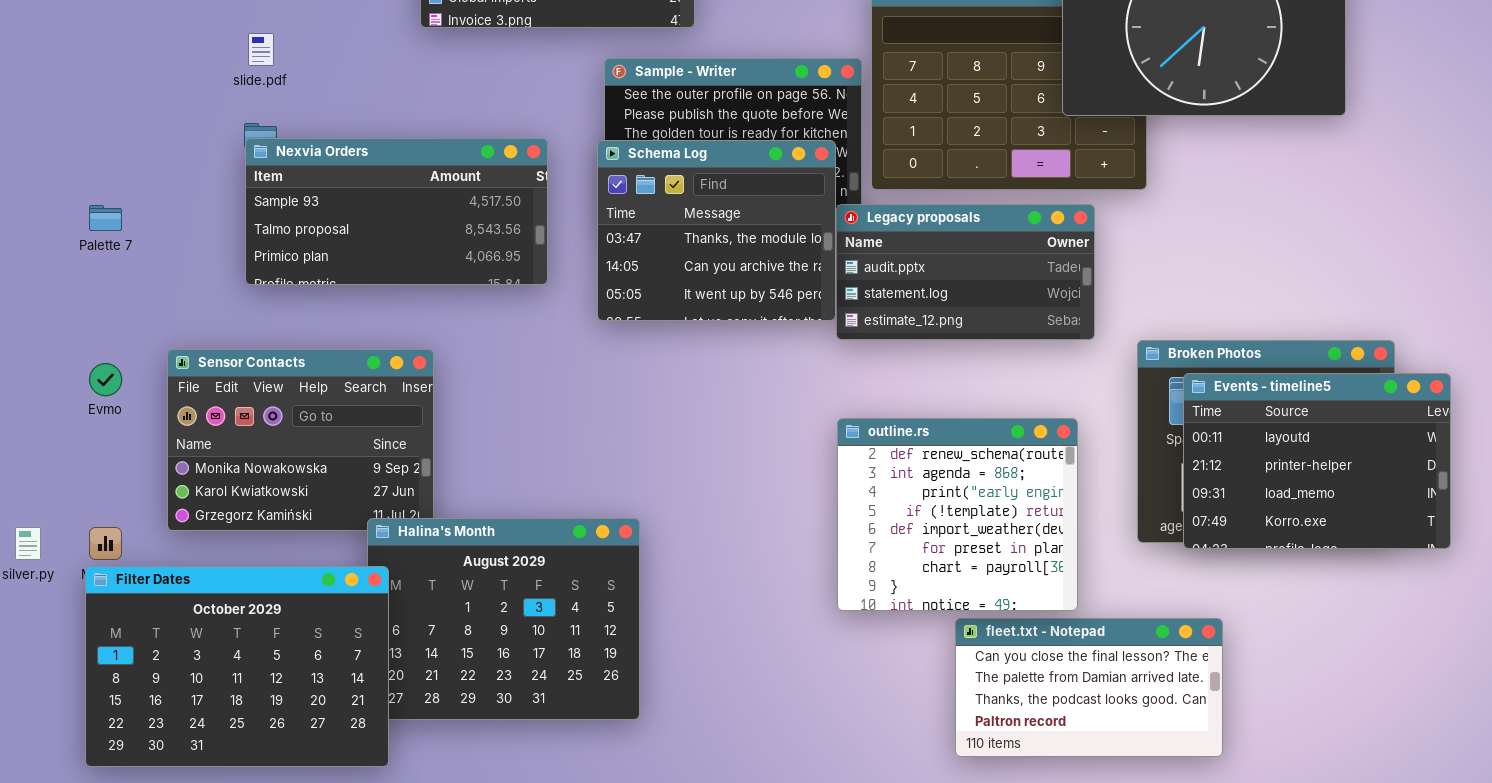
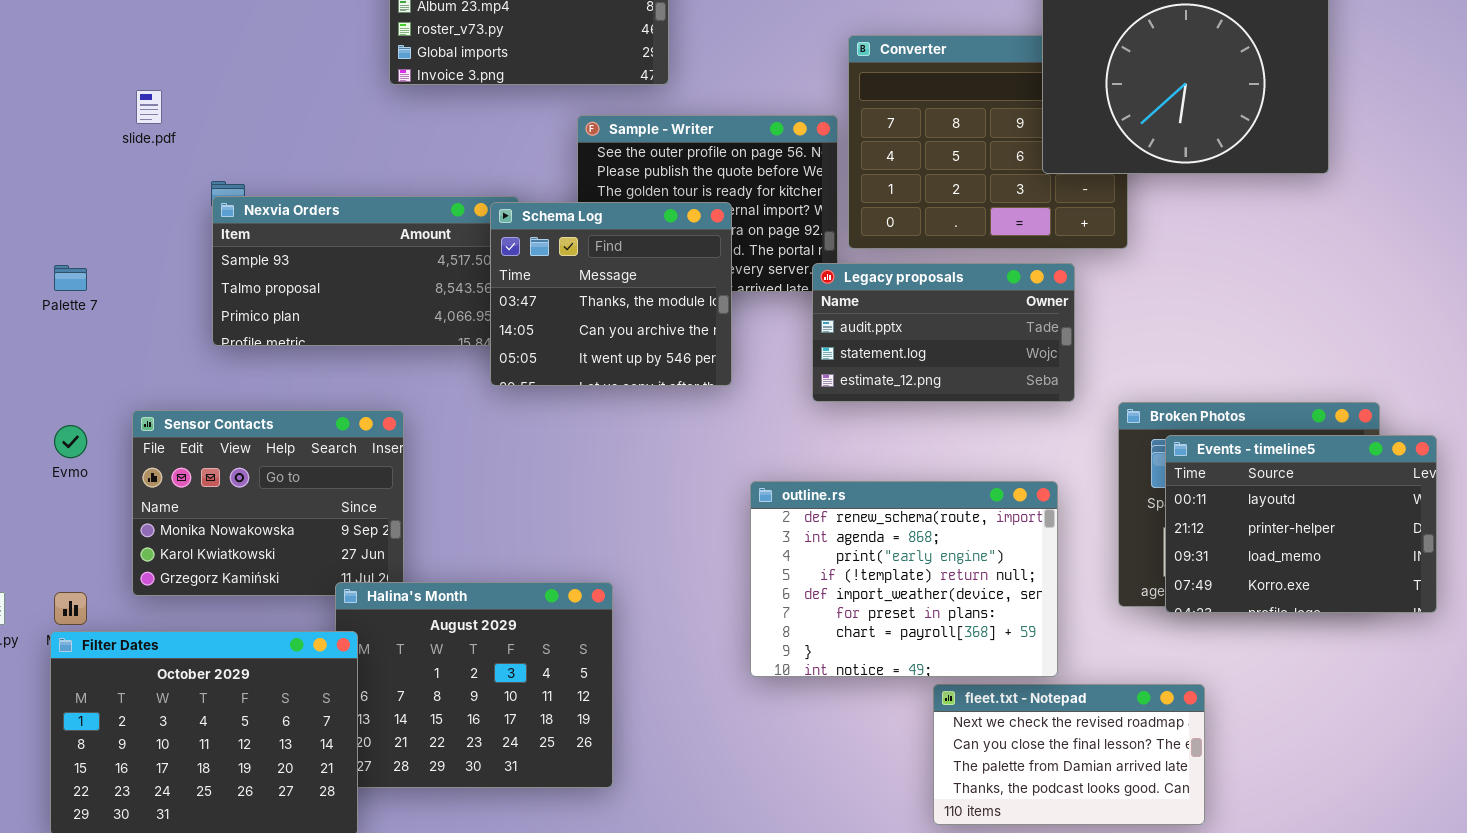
slide.pdf: [248,33,274,66] -> [136,90,162,124], moved
Schema Log: [597,140,836,321] -> [490,202,732,386], moved
outline.rs: [837,418,1078,611] -> [750,481,1058,677], resized
fleet.txt - Notepad: [955,618,1223,757] -> [933,684,1205,825], scrolled up 1 row

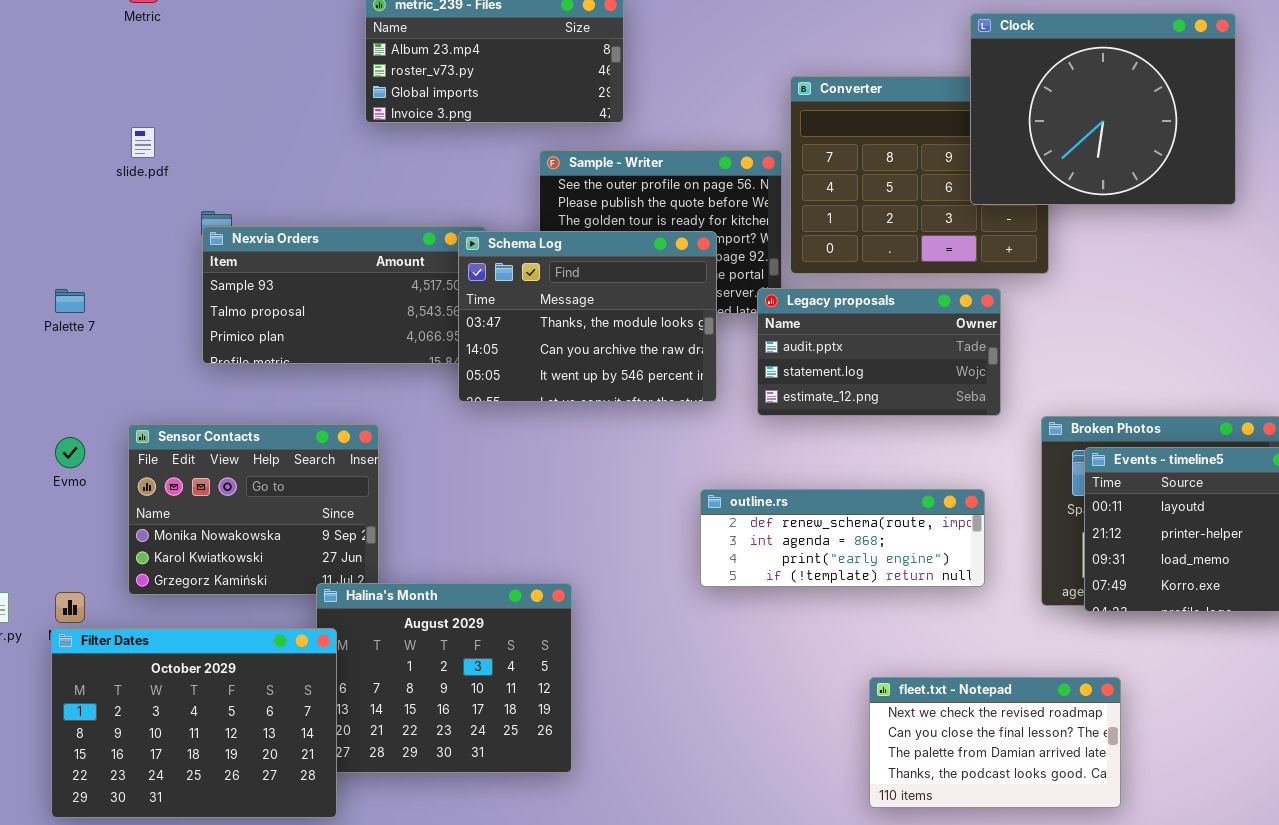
Schema Log: [490,202,732,386] -> [458,231,717,402], resized
outline.rs: [750,481,1058,677] -> [700,489,985,587], resized

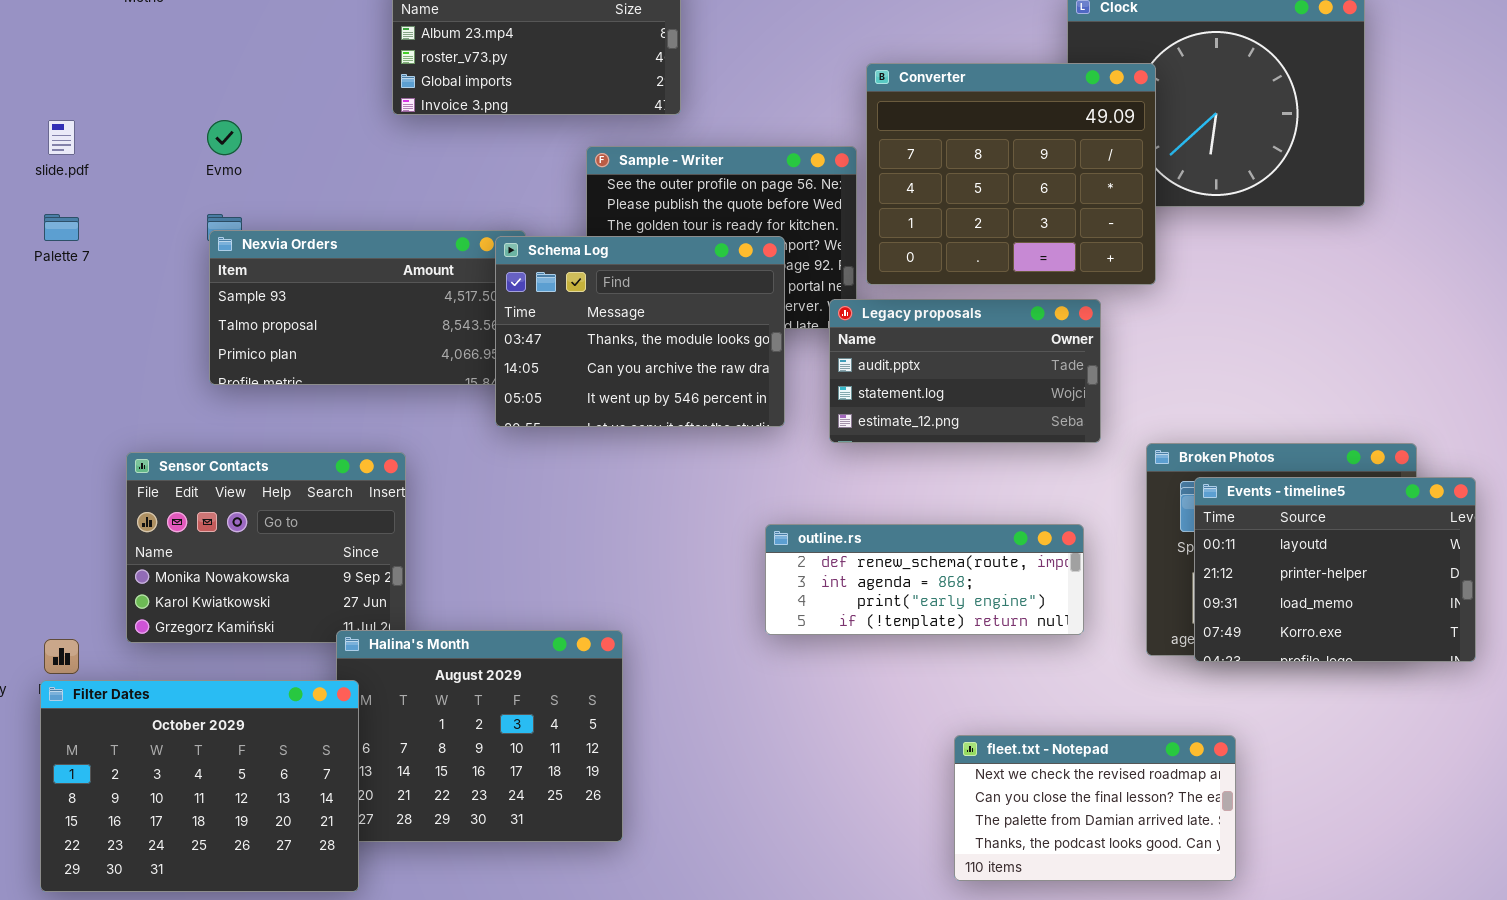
Converter: [790,76,1049,274] -> [866,63,1156,285], raised
slide.pdf: [131,127,155,158] -> [48,120,75,155], moved
Palette 7: [55,289,85,313] -> [44,214,79,241], moved
Evmo: [55,437,85,468] -> [207,120,242,155], moved

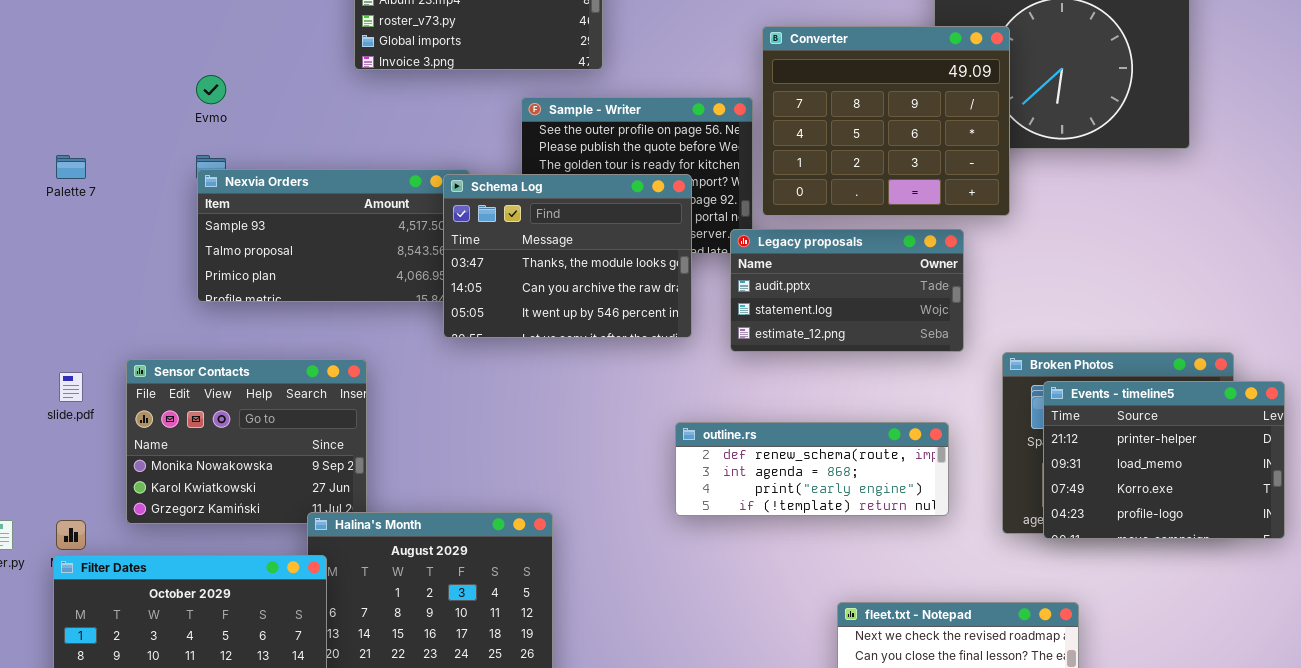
slide.pdf: [48,120,75,155] -> [59,372,83,402], moved
Events - timeline5: [1194,477,1476,662] -> [1043,381,1285,539], scrolled down 1 row

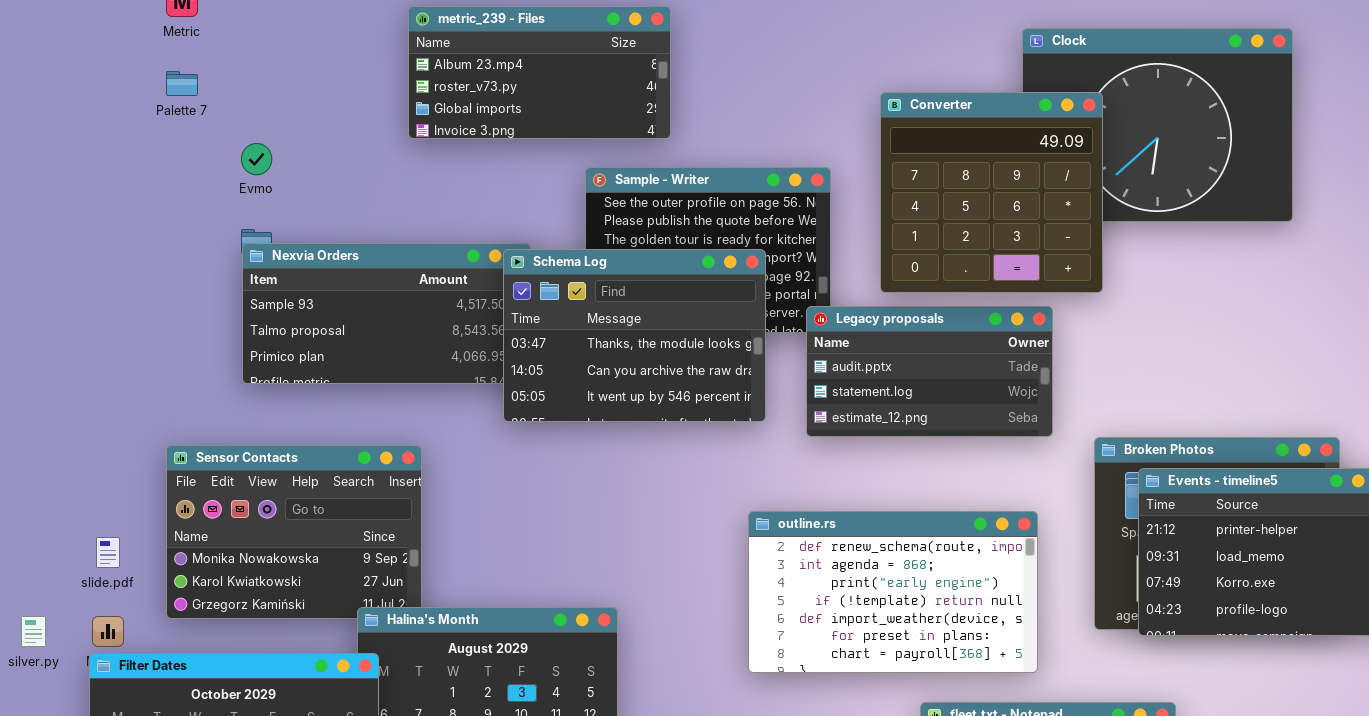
Converter: [762,26,1010,216] -> [880,92,1103,293], resized
Palette 7: [56,155,86,179] -> [166,71,198,96], moved
slide.pdf: [59,372,83,402] -> [96,537,120,568], moved
outline.rs: [675,422,949,516] -> [748,511,1038,673], resized

